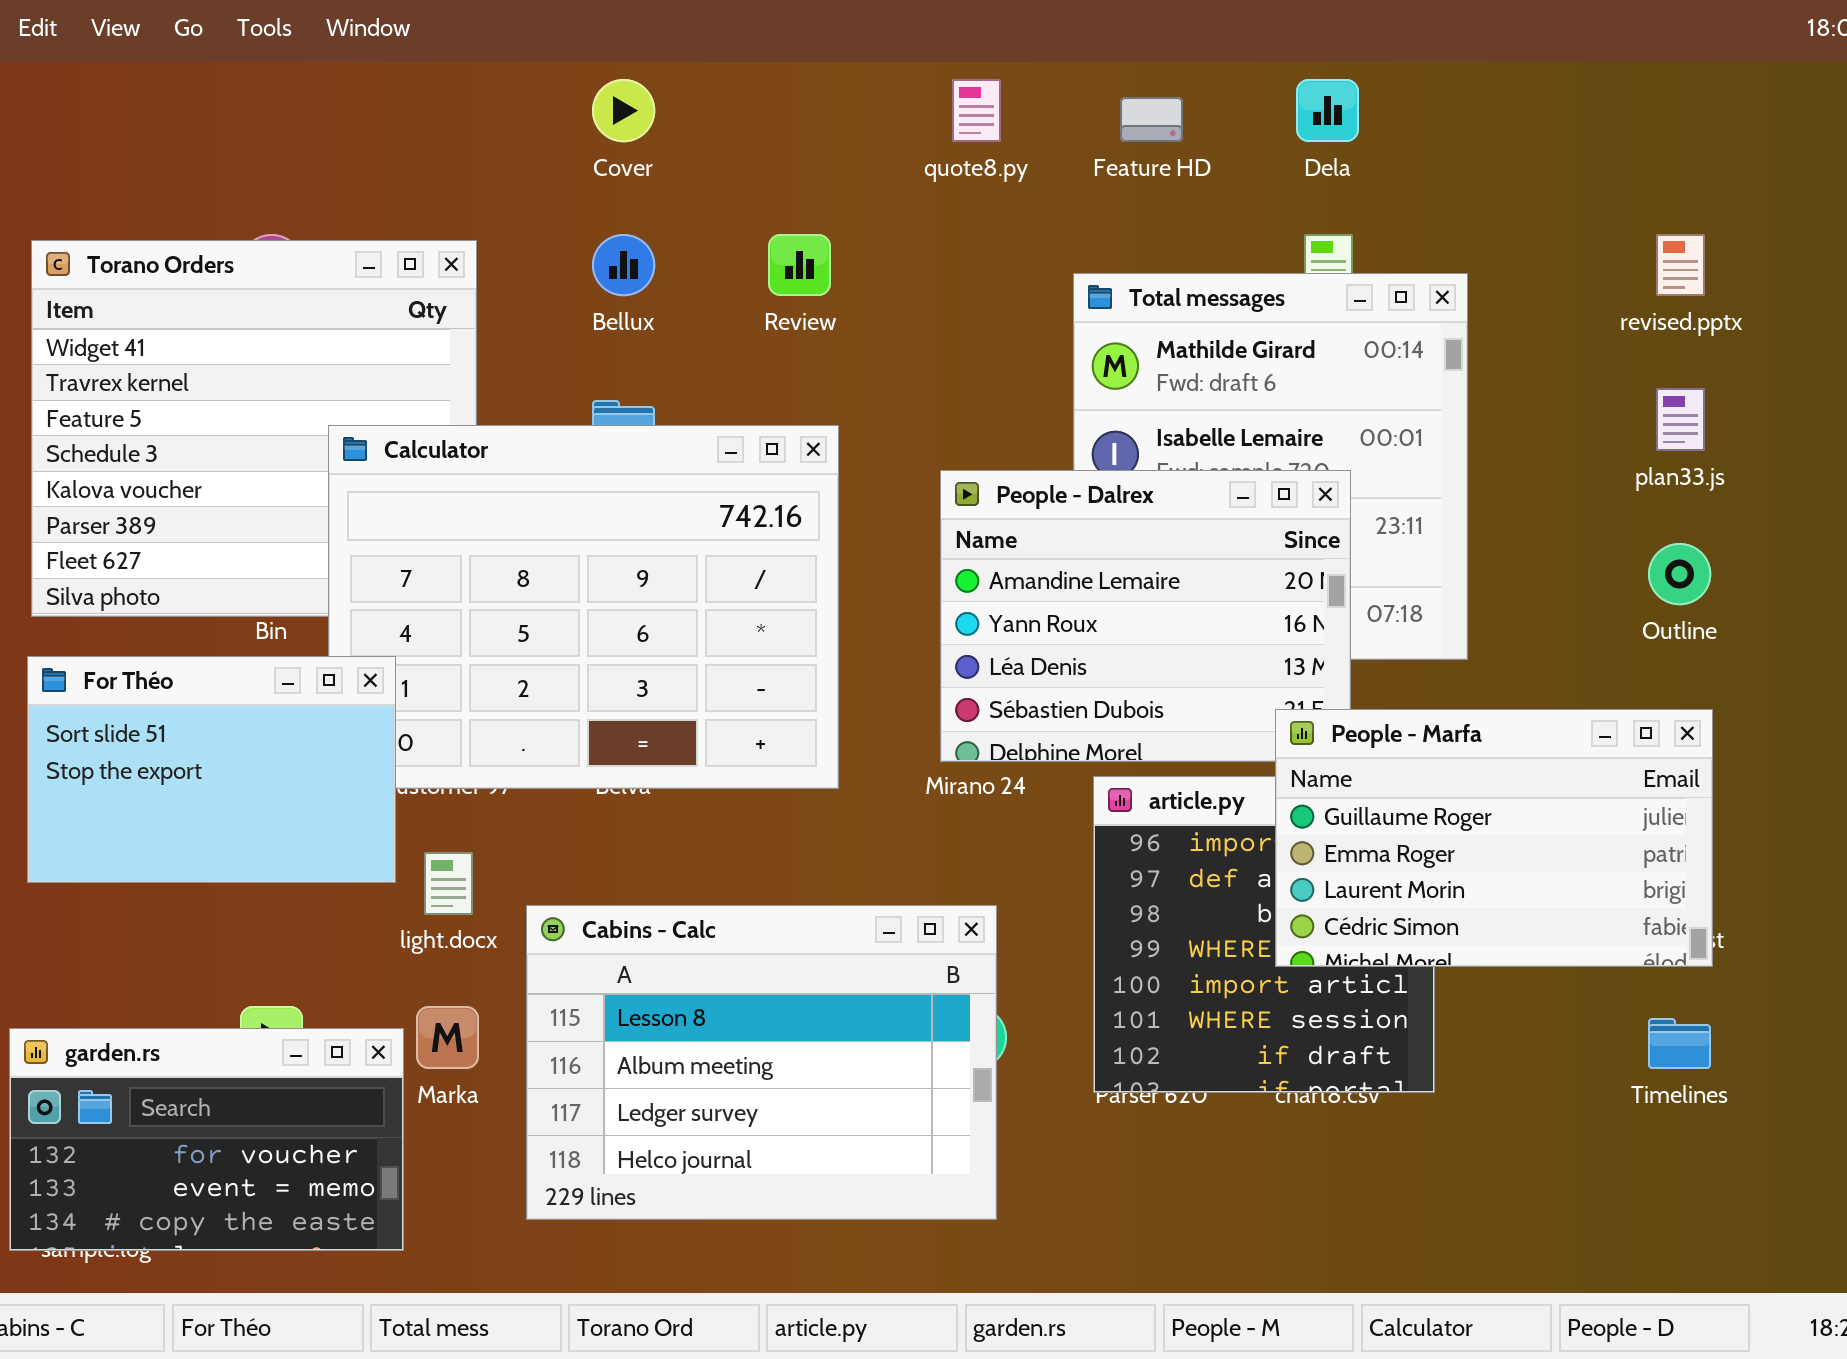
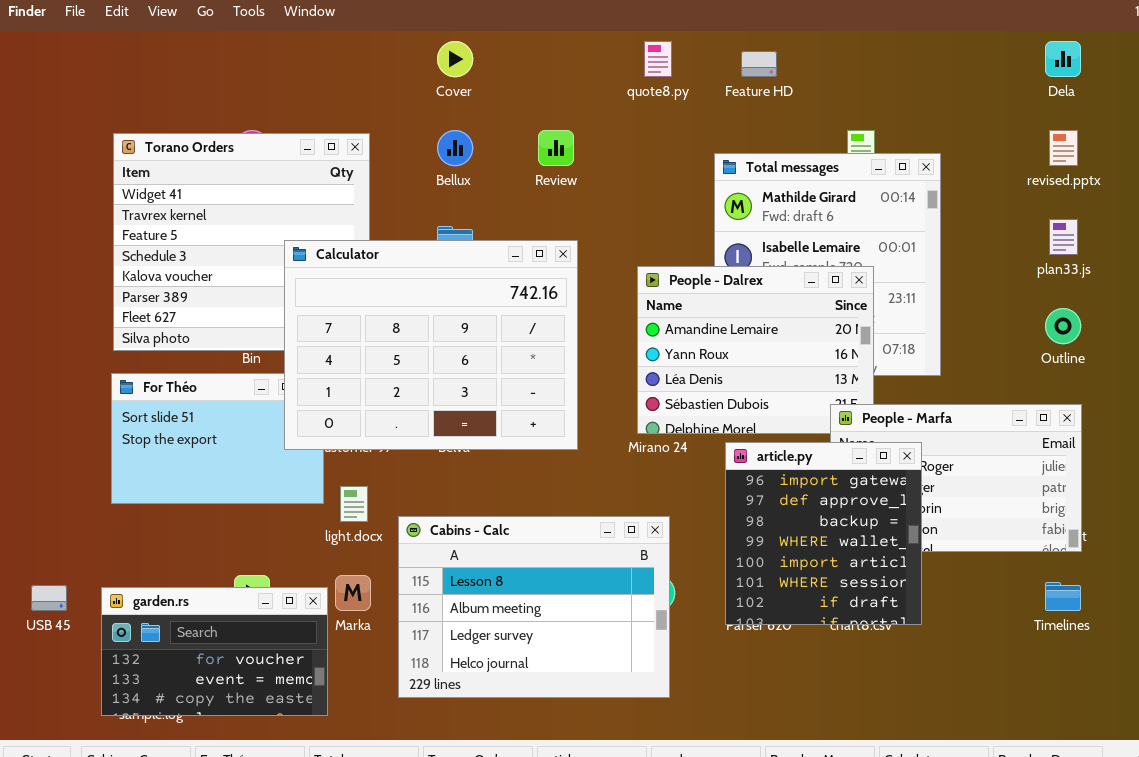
Dela: [1296,79,1359,142] -> [1045,41,1081,77], moved
Calculator: [328,425,839,789] -> [284,240,578,450], raised
article.py: [1093,776,1435,1093] -> [725,442,922,625], raised

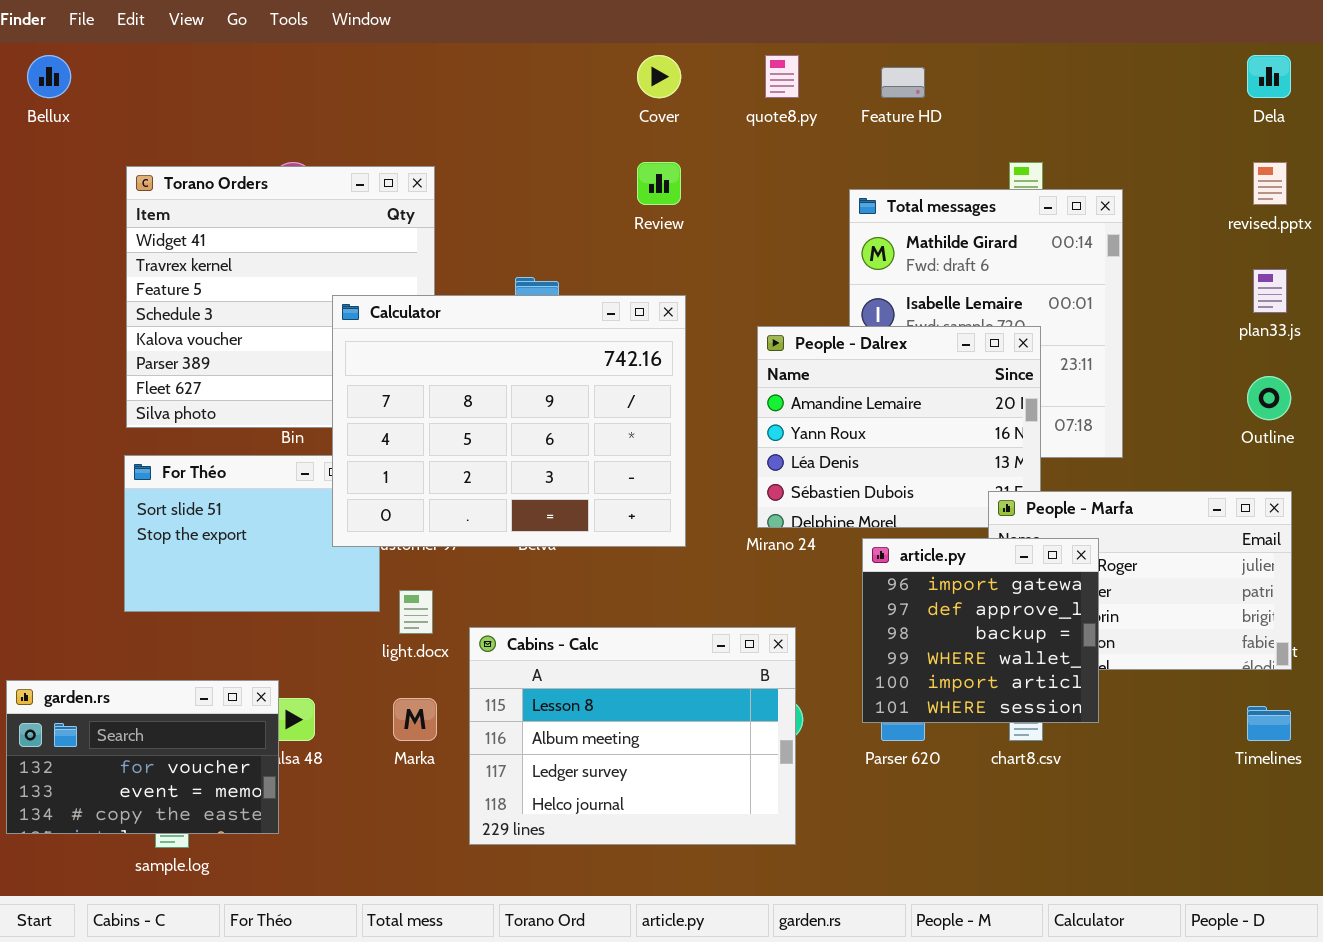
Cover: [437,41,473,77] -> [637,55,681,98], moved
Bellux: [437,130,473,166] -> [27,55,71,98], moved
article.py: [725,442,922,625] -> [862,538,1099,723], resized
garden.rs: [101,587,328,716] -> [6,680,279,834], moved

